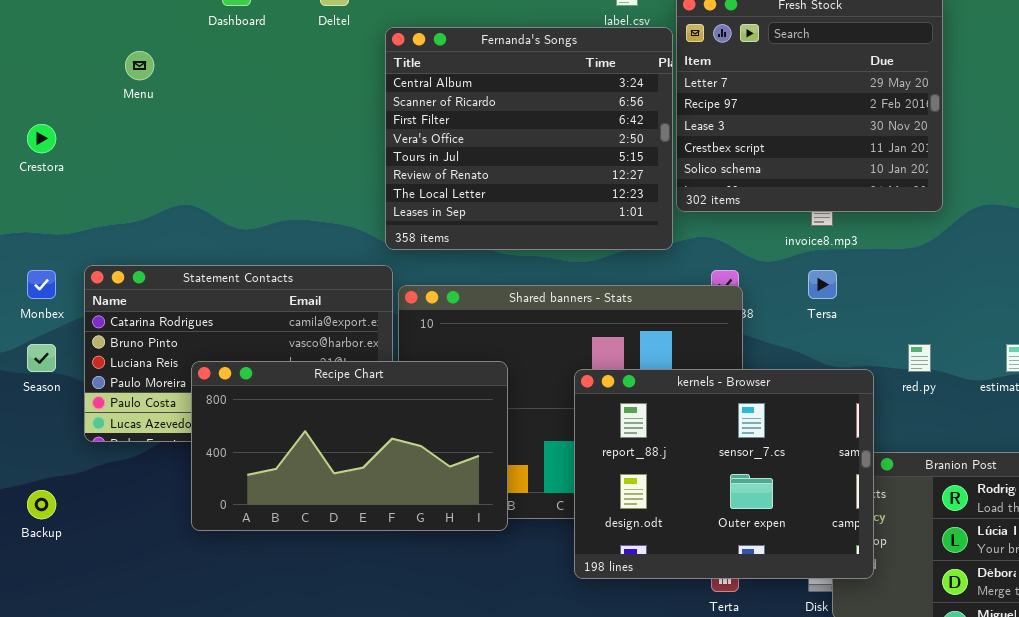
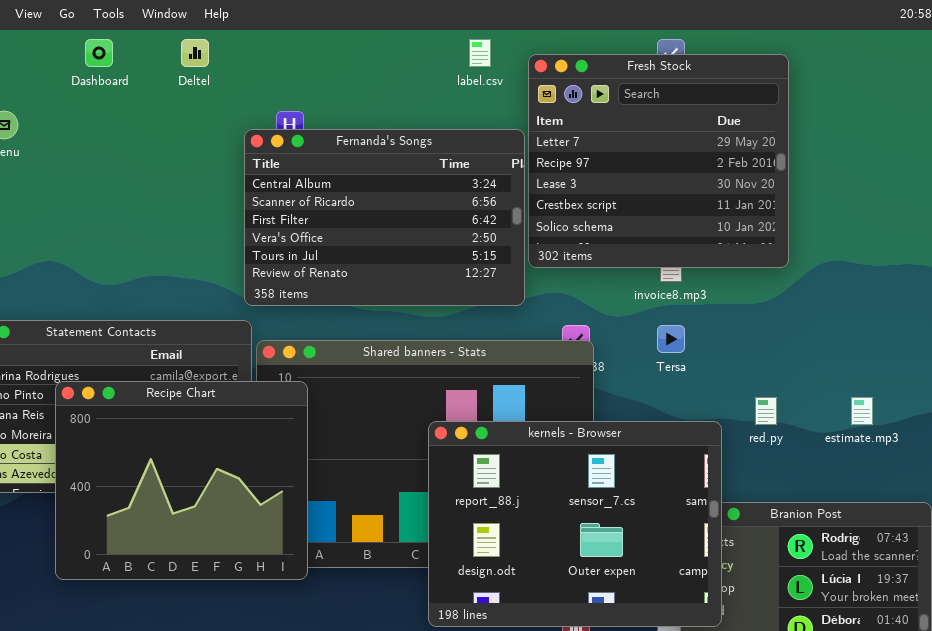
Fernanda's Songs: [385,27,673,250] -> [244,129,525,306], resized
Recipe Chart: [191,361,508,531] -> [55,381,308,580], resized

